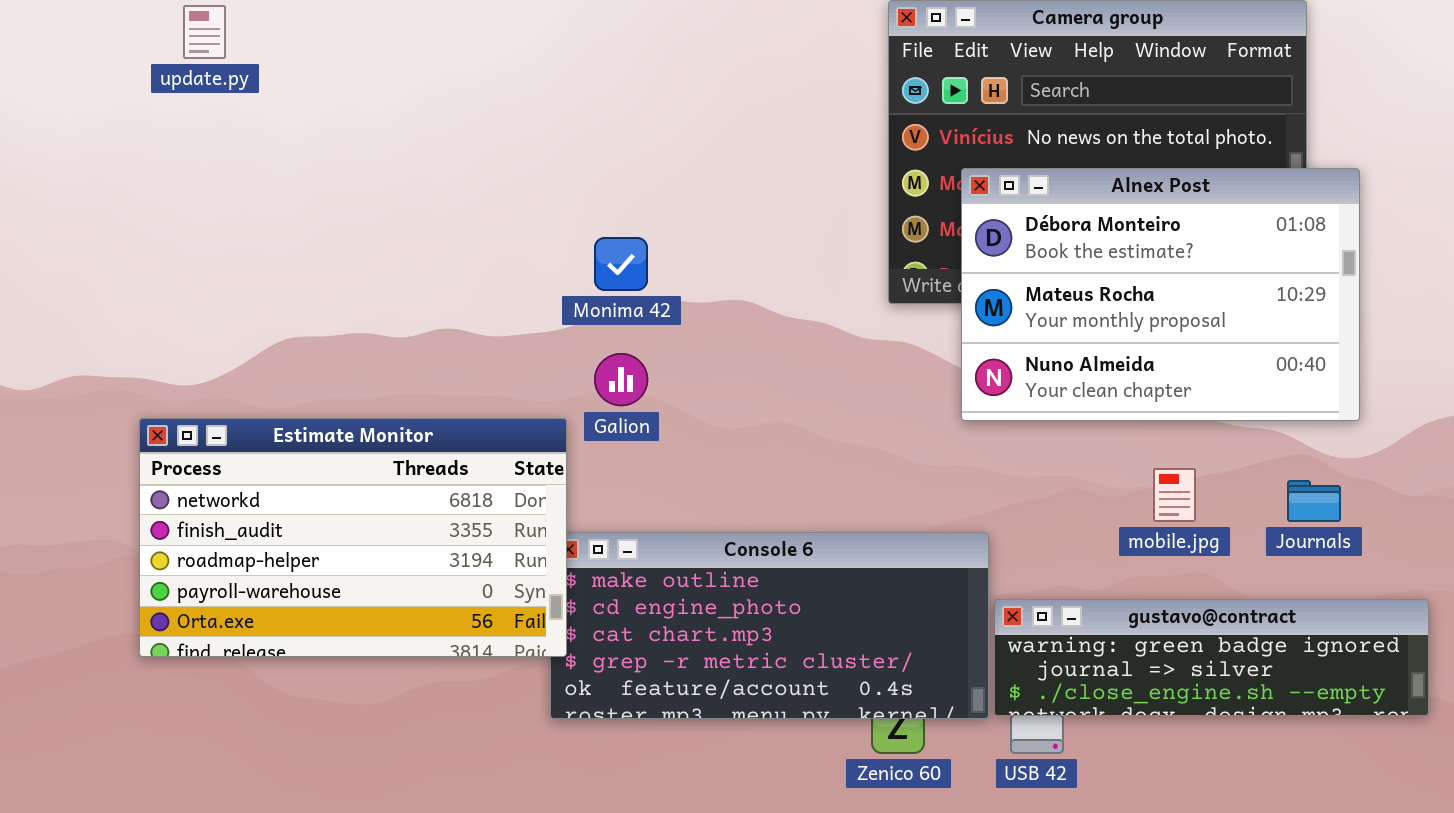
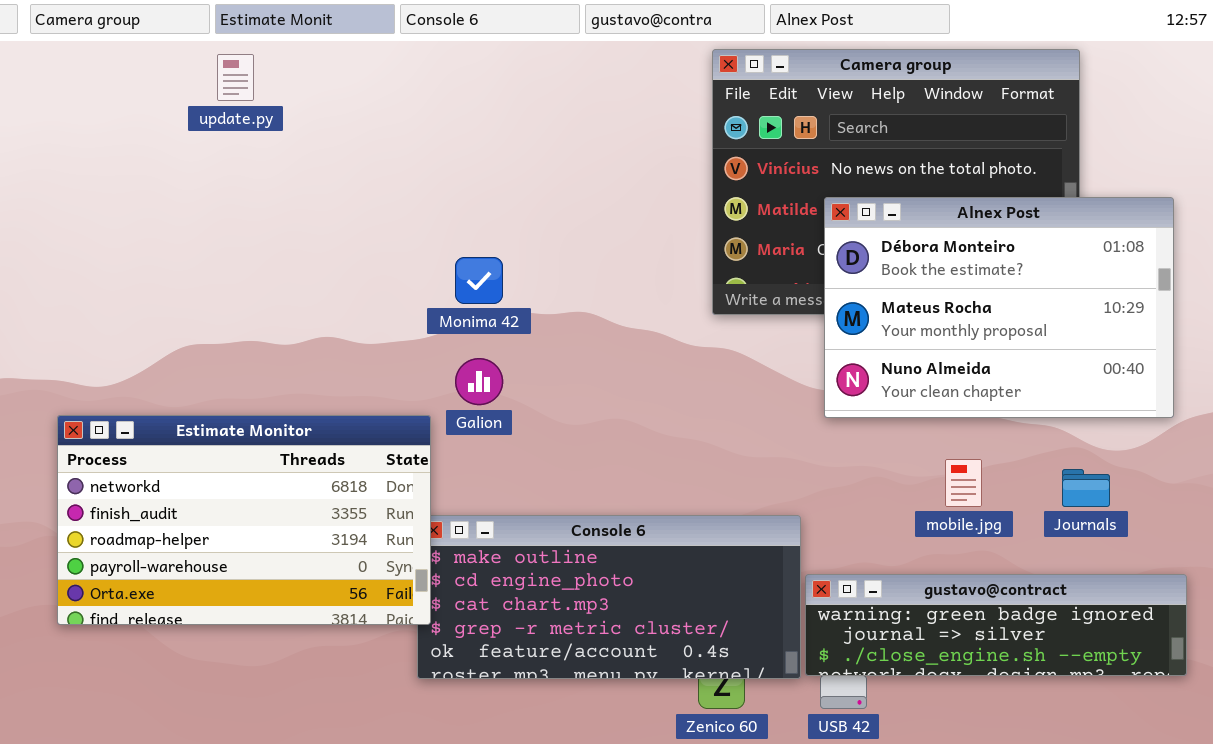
update.py: [183,5,226,59] -> [217,54,254,101], moved
Alnex Post: [961,168,1360,421] -> [824,197,1174,418], moved

